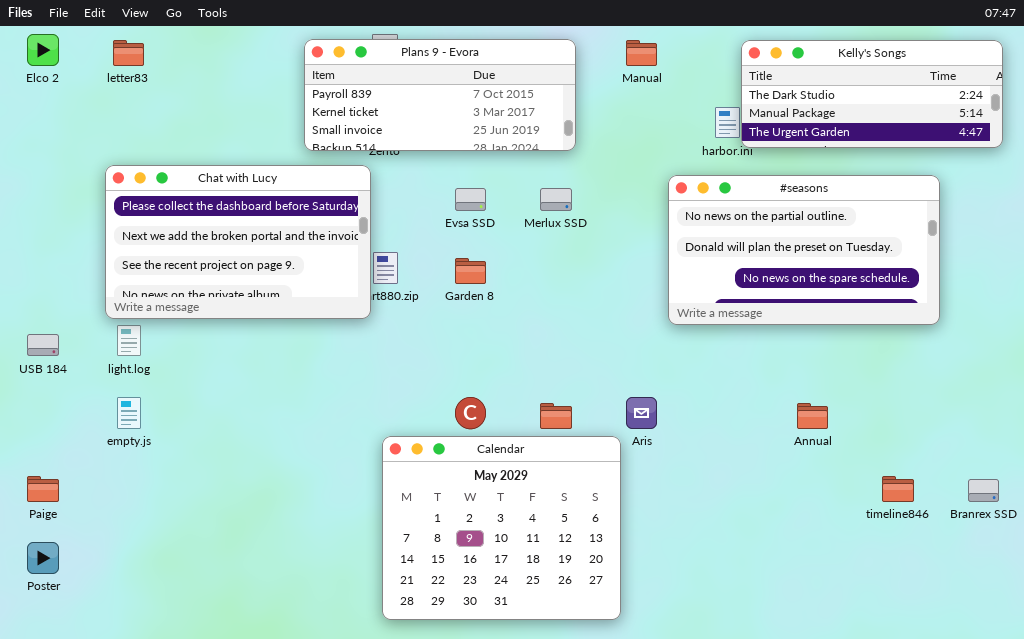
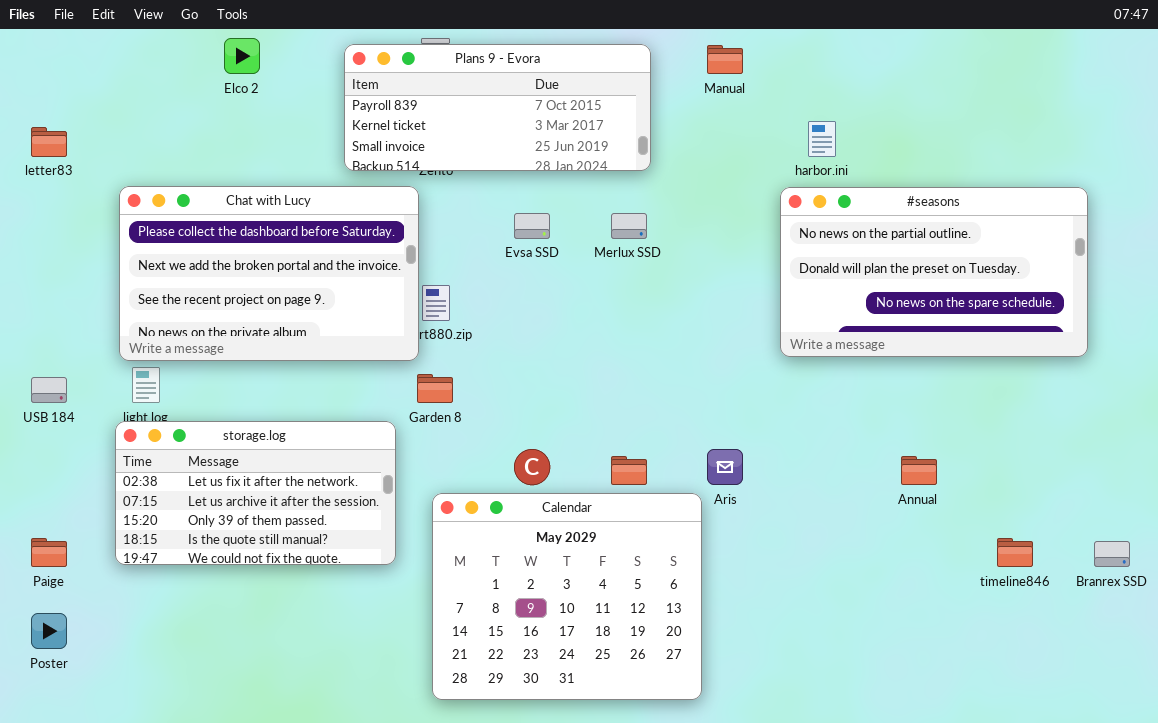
Elco 2: [27,34,59,66] -> [224,38,260,74], moved
letter83: [113,40,144,66] -> [31,127,67,157], moved
Kelly's Songs: [741,40,1003,148] -> none, closed
#seasons: [668,175,940,325] -> [780,187,1088,357], moved
Garden 8: [455,258,486,284] -> [417,374,453,403], moved
storage.log: none -> [115,421,396,565], opened

